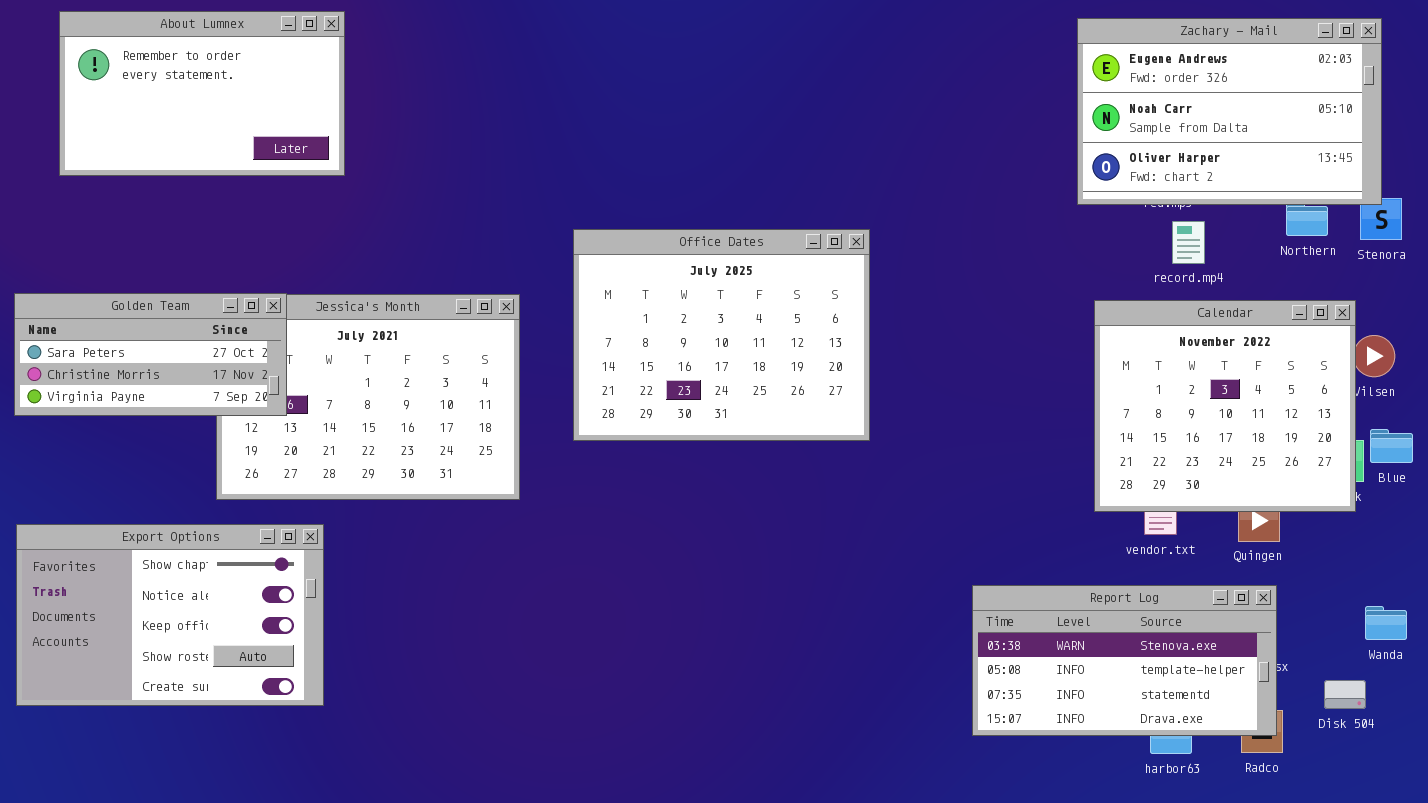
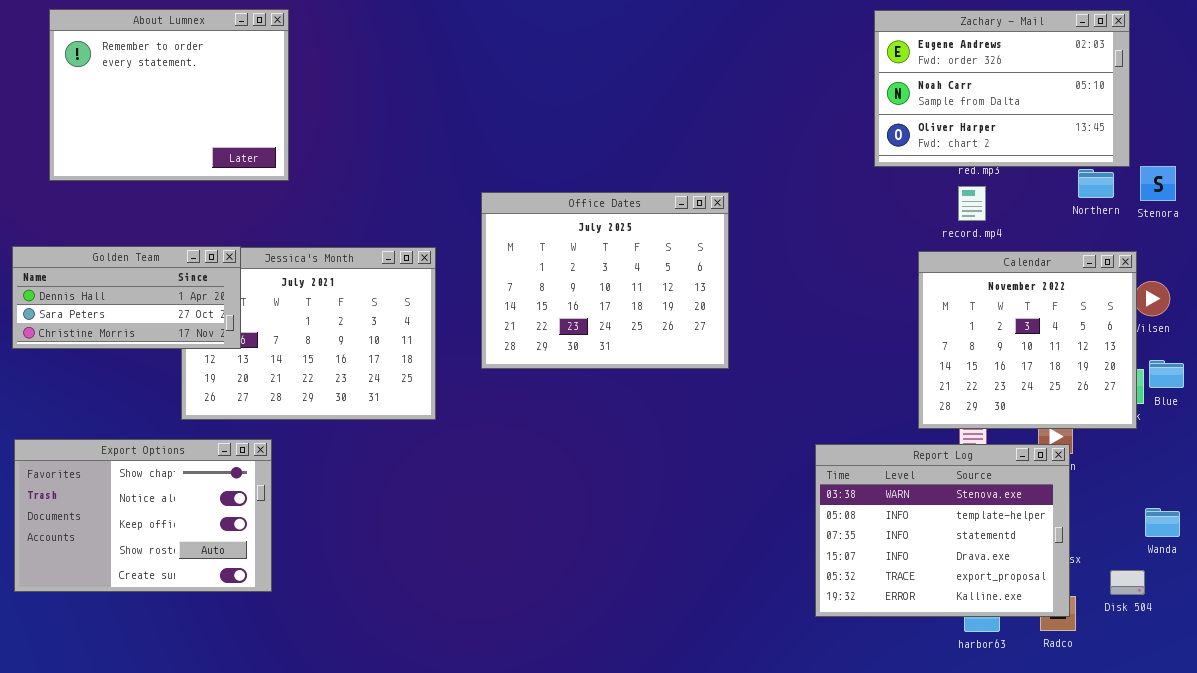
About Lumnex: [59,11,345,176] -> [49,9,289,181], resized
Zachary - Mail: [1077,18,1382,205] -> [874,10,1130,167], moved
record.mp4: [1172,221,1205,264] -> [958,186,986,221], moved
Golden Team: [14,293,287,416] -> [12,246,241,349], scrolled up 1 row
Report Log: [972,585,1277,736] -> [815,444,1070,617], resized

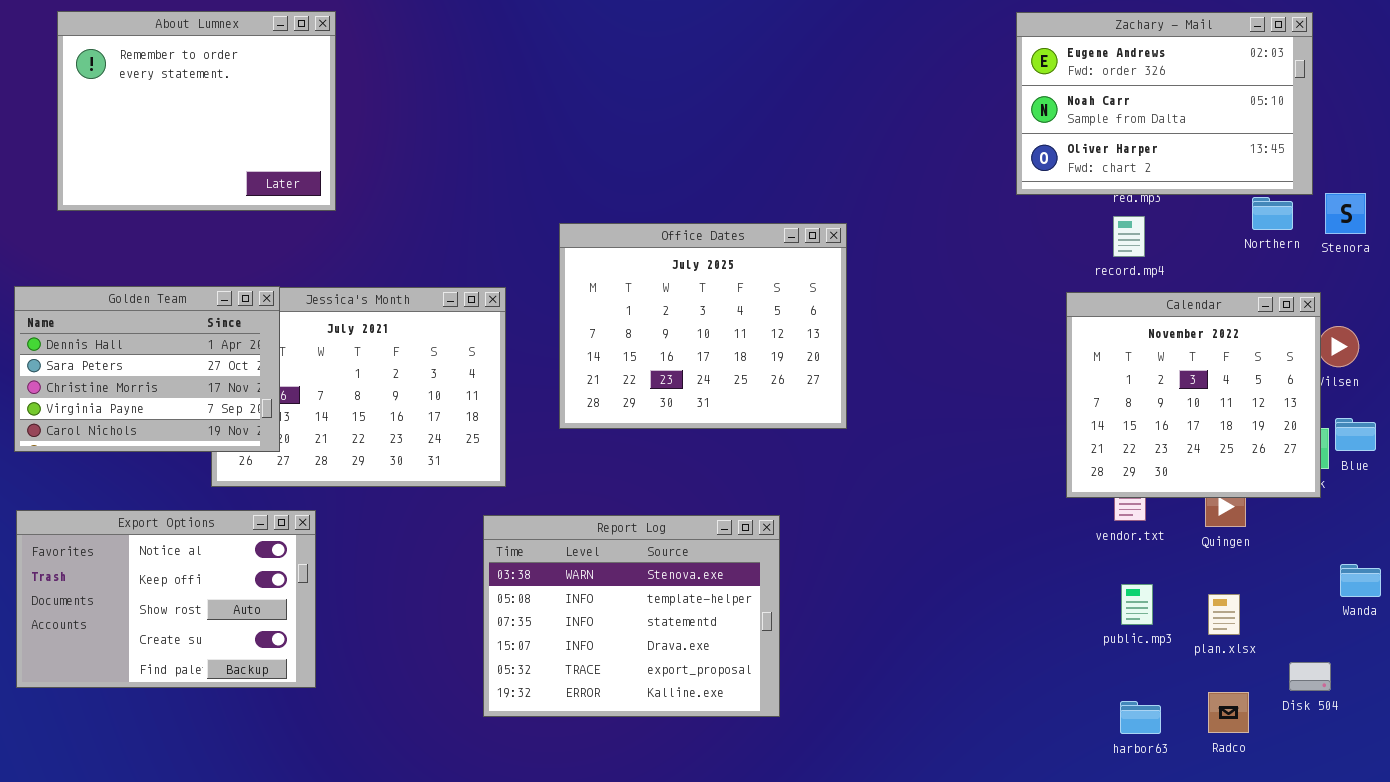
Golden Team: [12,246,241,349] -> [14,286,280,452], resized
Export Options: [14,439,272,592] -> [16,510,316,688], scrolled down 1 row
Report Log: [815,444,1070,617] -> [483,515,780,717], moved
Wanda: [1145,508,1180,537] -> [1340,564,1381,597], moved

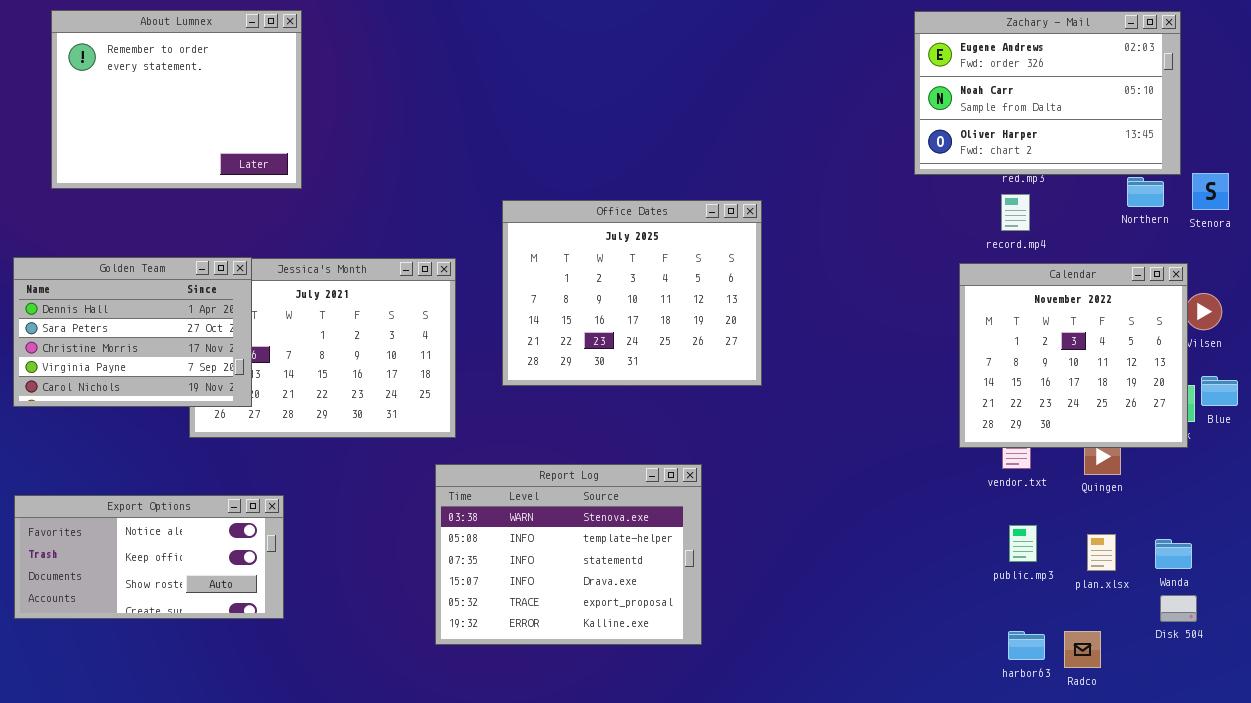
Export Options: [16,510,316,688] -> [14,495,284,619], resized
Wanda: [1340,564,1381,597] -> [1155,539,1192,569], moved
Radco: [1208,692,1249,733] -> [1064,631,1101,668], moved

